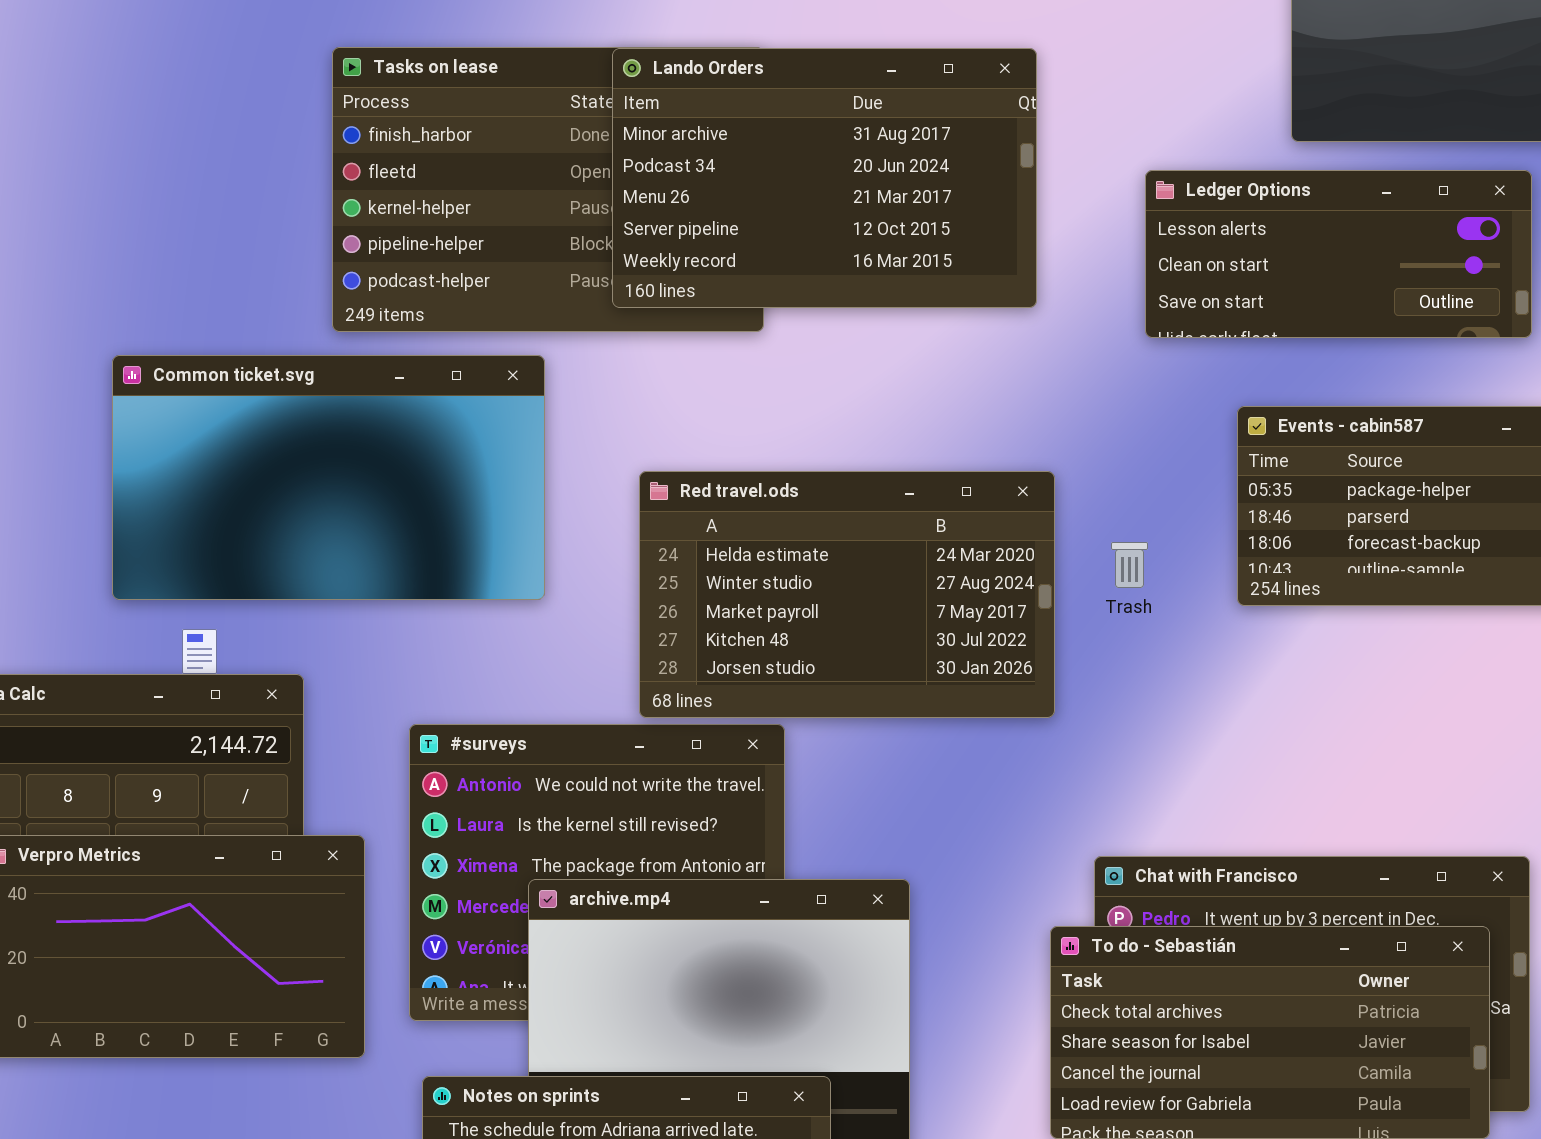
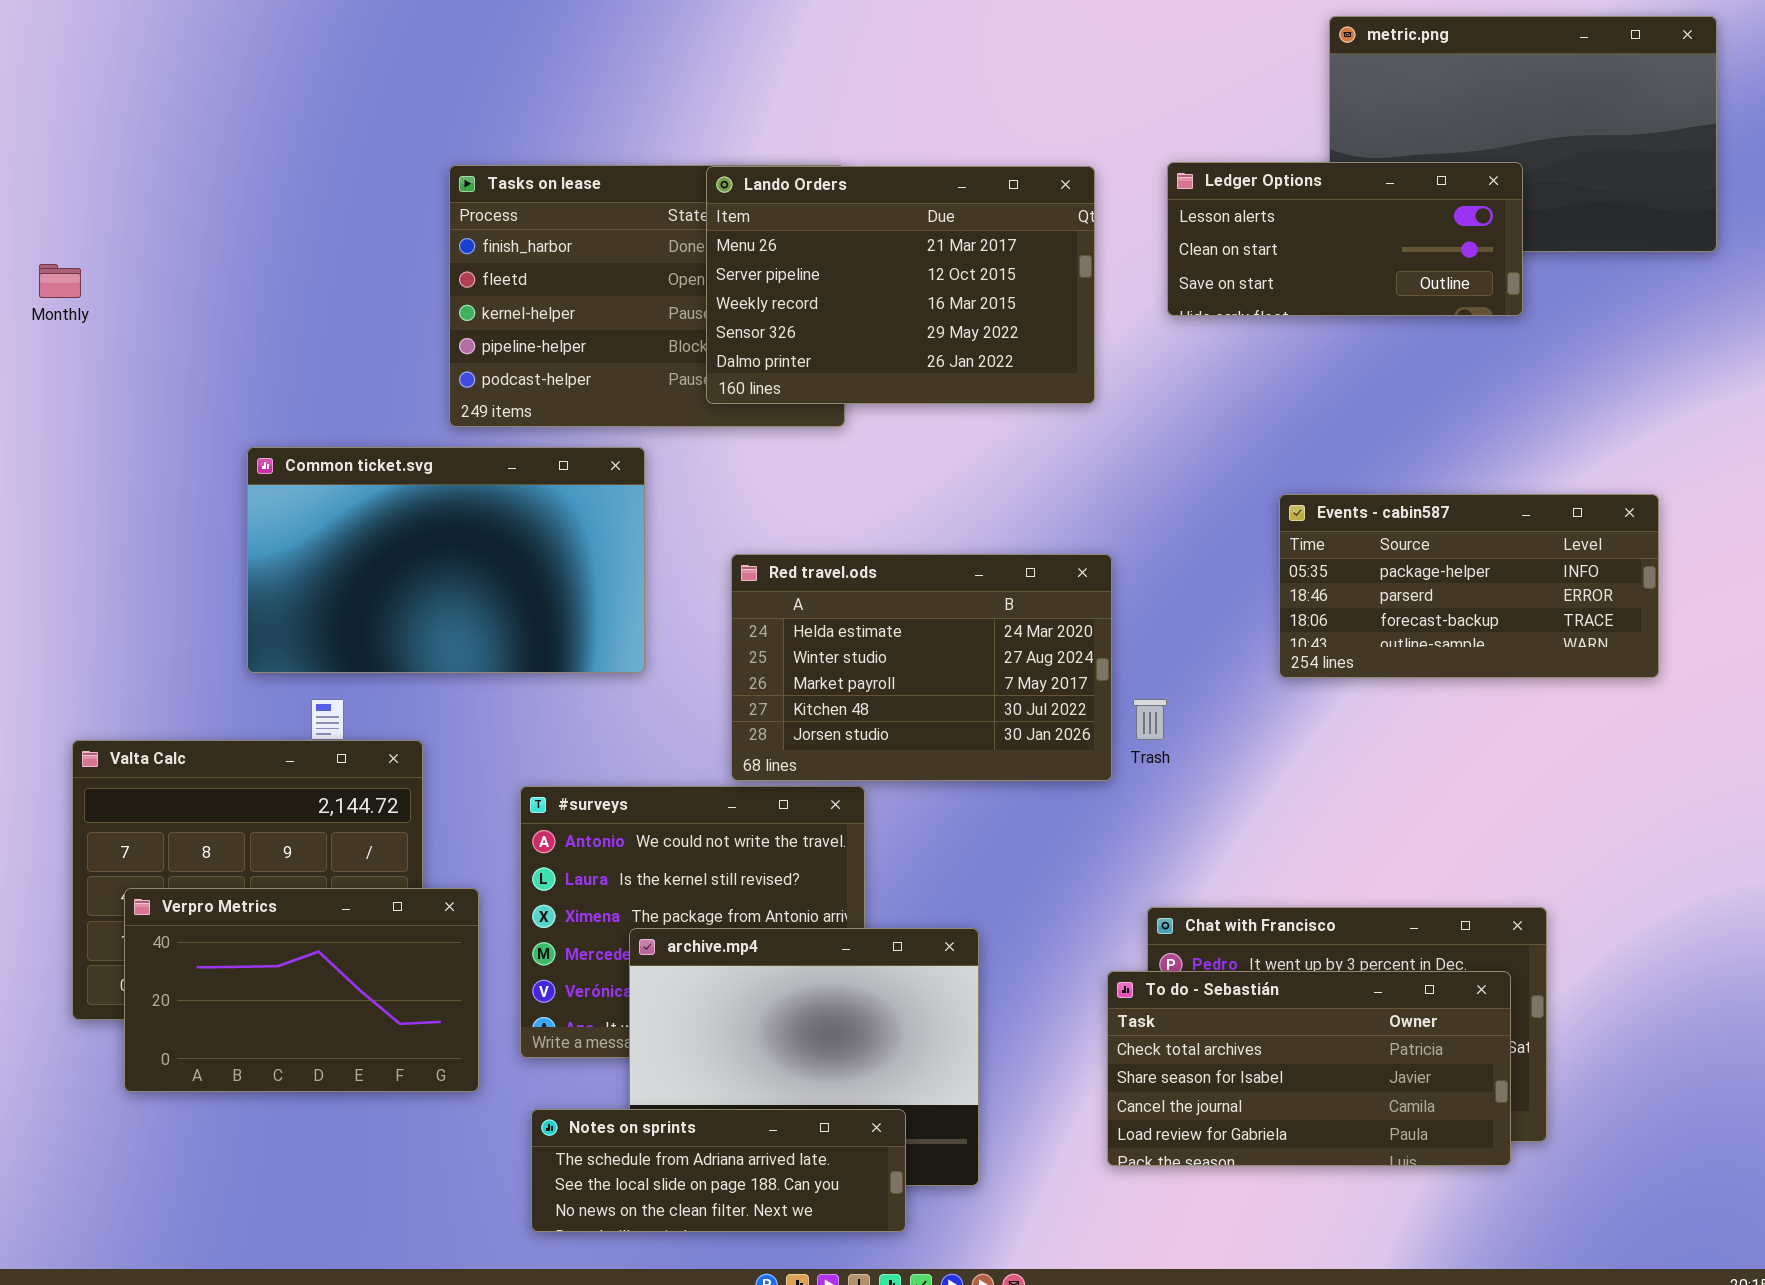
Lando Orders: [612,48,1037,308] -> [706,166,1095,404], scrolled down 2 rows
Ledger Options: [1145,170,1532,338] -> [1167,162,1523,316], moved
Trash: [1111,542,1148,588] -> [1133,699,1167,740], moved

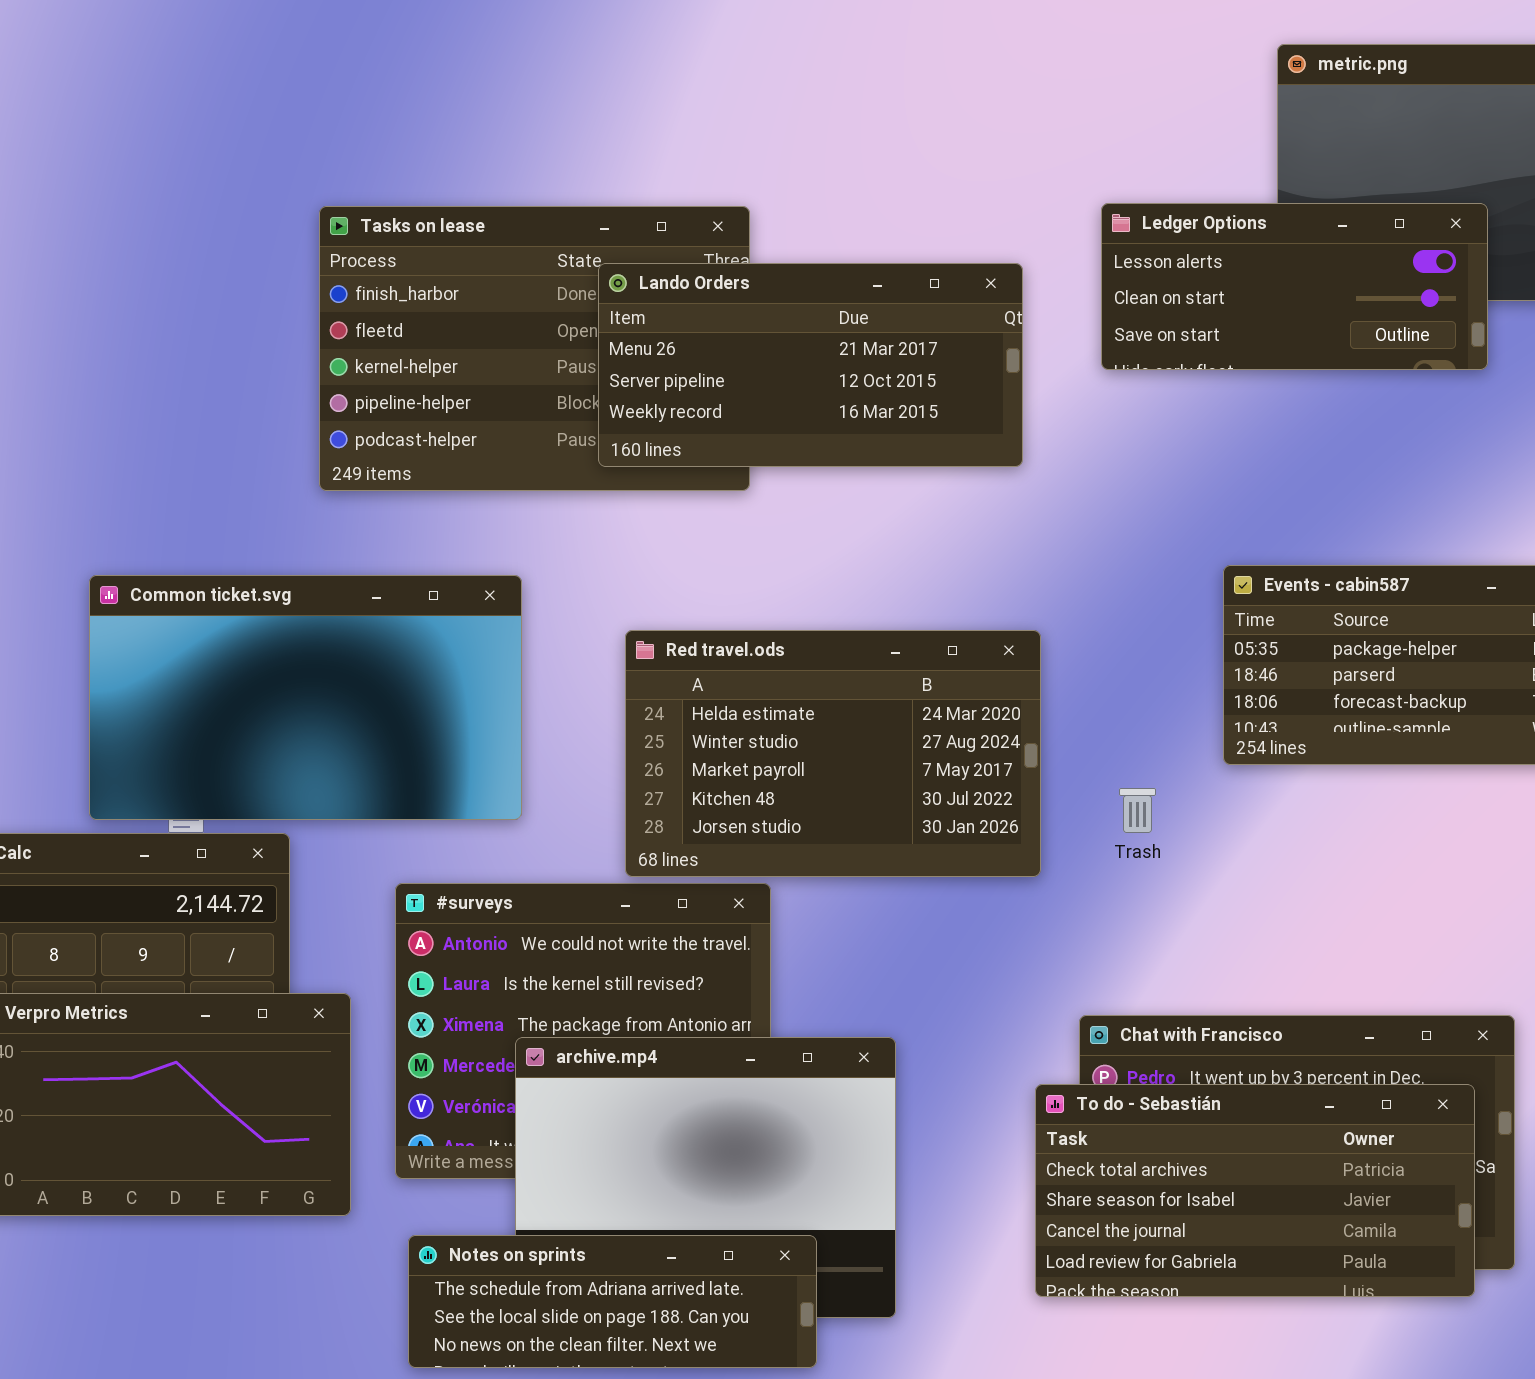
Lando Orders: [706,166,1095,404] -> [598,263,1023,467], resized
Common ticket.svg: [247,447,645,673] -> [89,575,522,820], moved
Trash: [1133,699,1167,740] -> [1119,788,1156,833], moved

